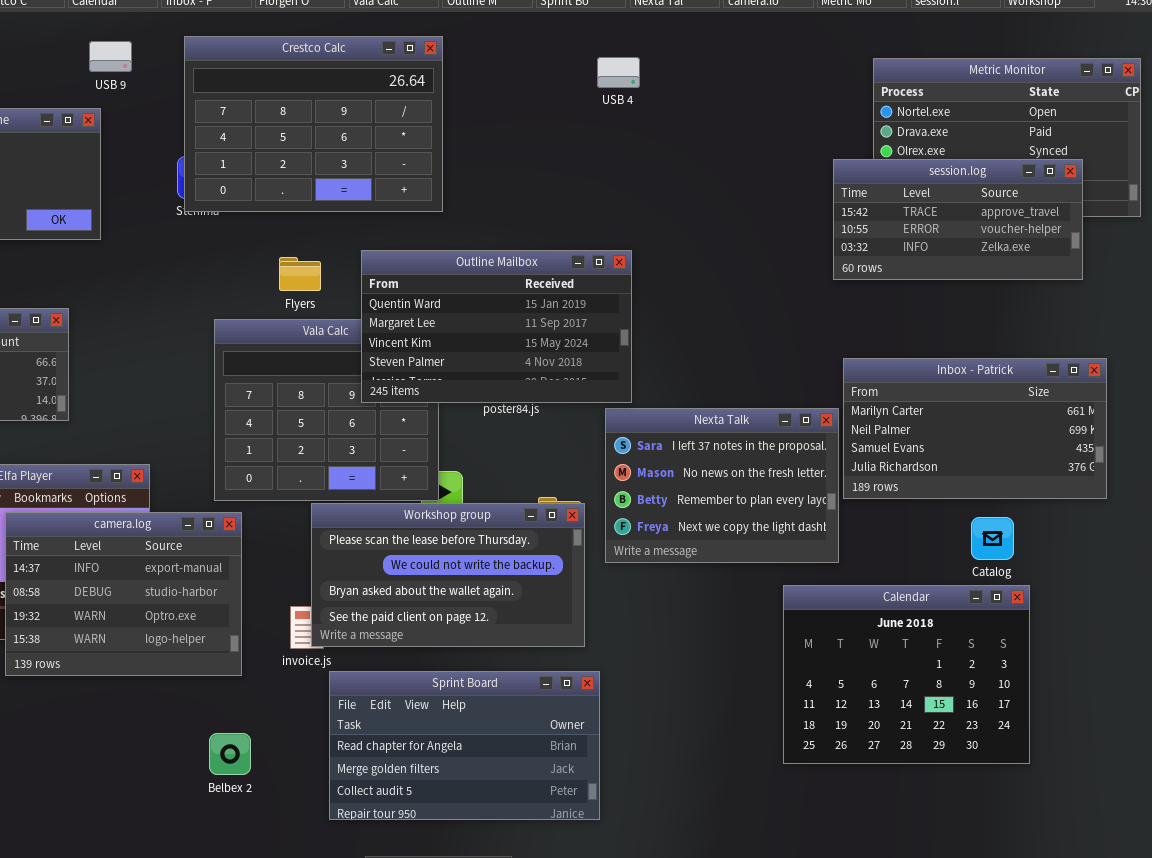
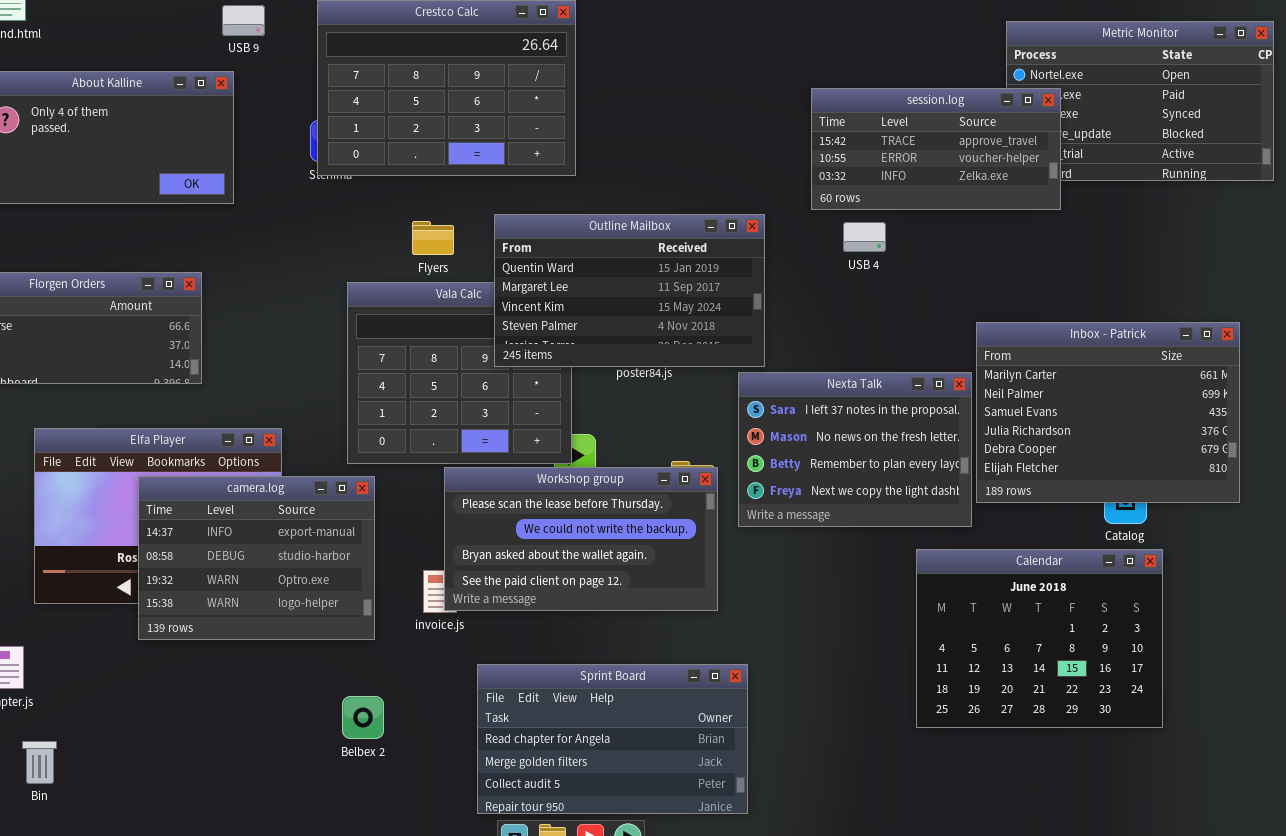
USB 4: [597,57,640,88] -> [843,222,886,252], moved
session.log: [833,159,1083,280] -> [811,88,1061,210], moved
Inbox - Patrick: [843,358,1107,499] -> [976,322,1240,503], resized
Sprint Board: [329,671,600,820] -> [477,664,748,814], moved

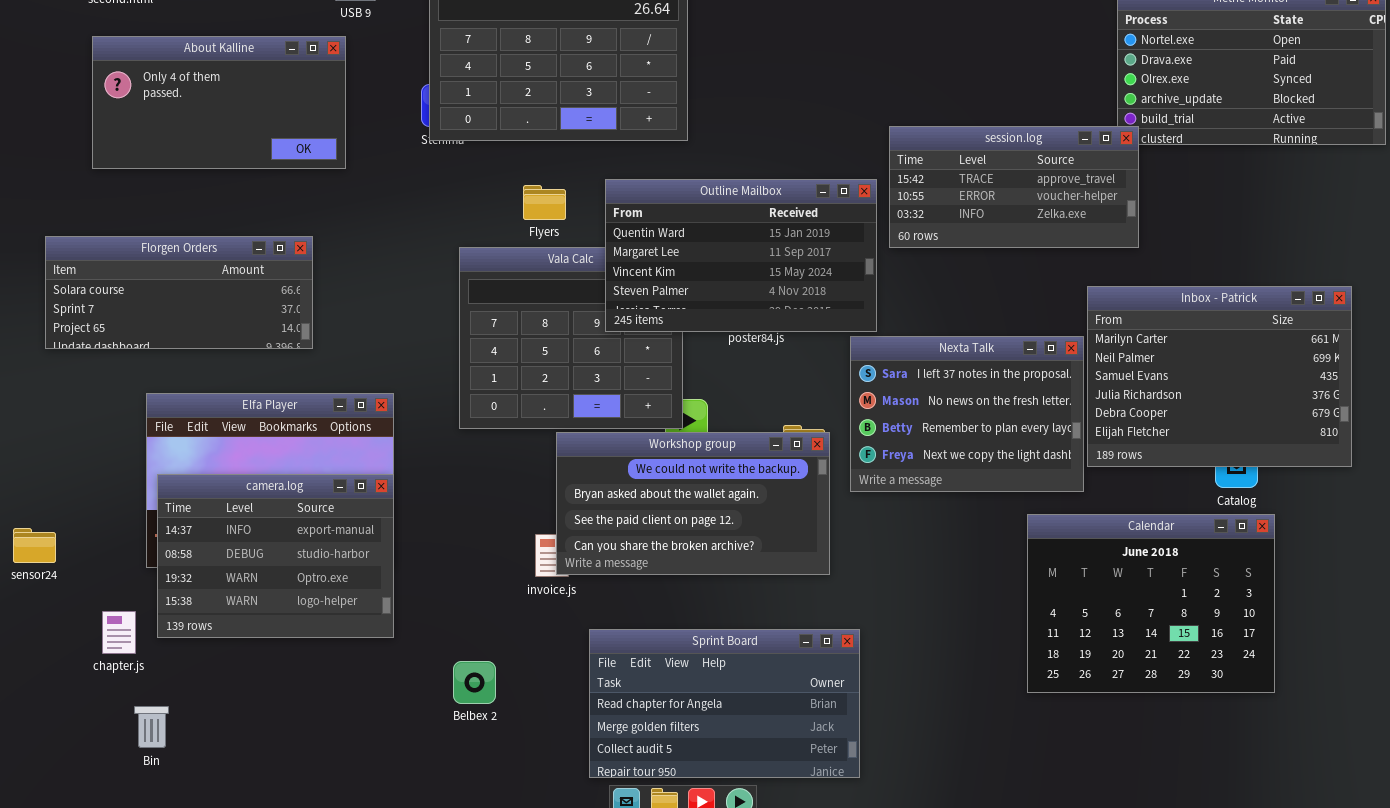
session.log: [811,88,1061,210] -> [889,126,1139,248], moved
Workshop group: [444,467,718,611] -> [556,432,830,575], scrolled down 1 row
camera.log: [138,476,375,640] -> [157,474,394,638], moved

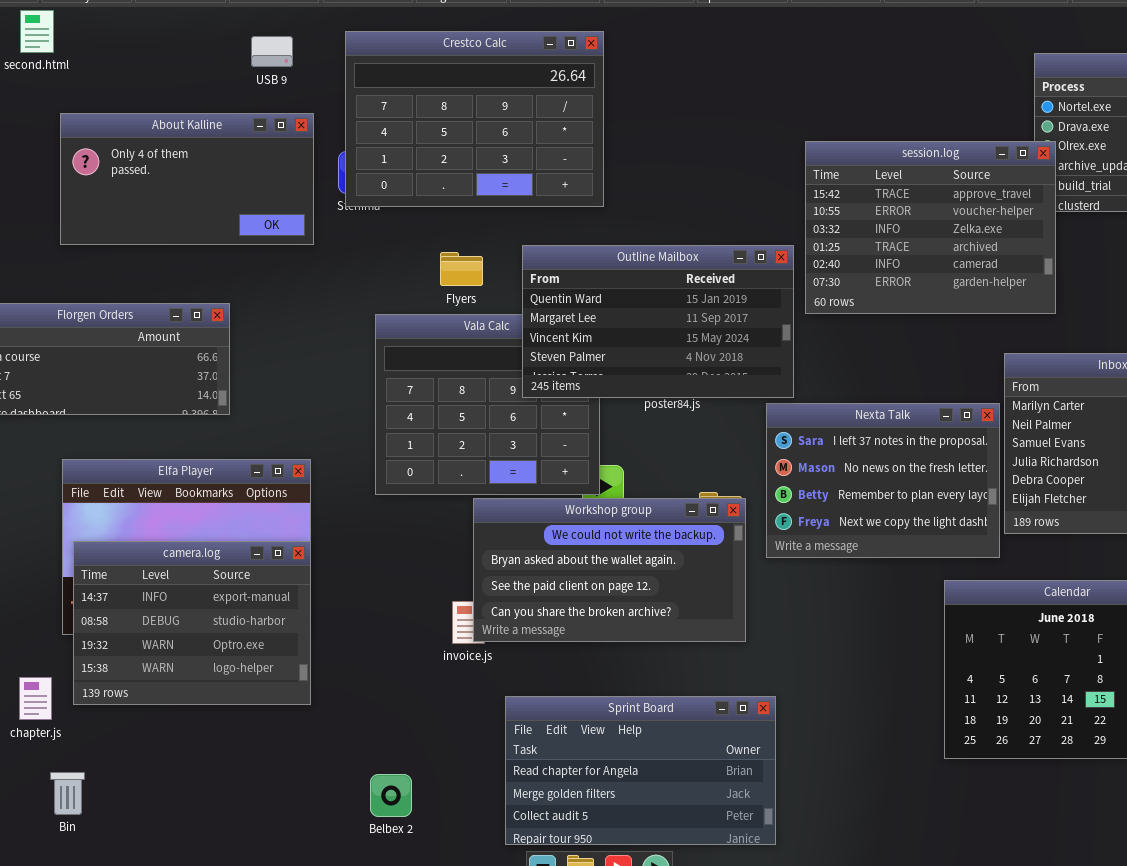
About Kalline: [92,36,346,169] -> [60,113,314,245], moved
session.log: [889,126,1139,248] -> [805,141,1056,314], resized
Belbex 2: [453,661,496,704] -> [370,774,412,817], moved

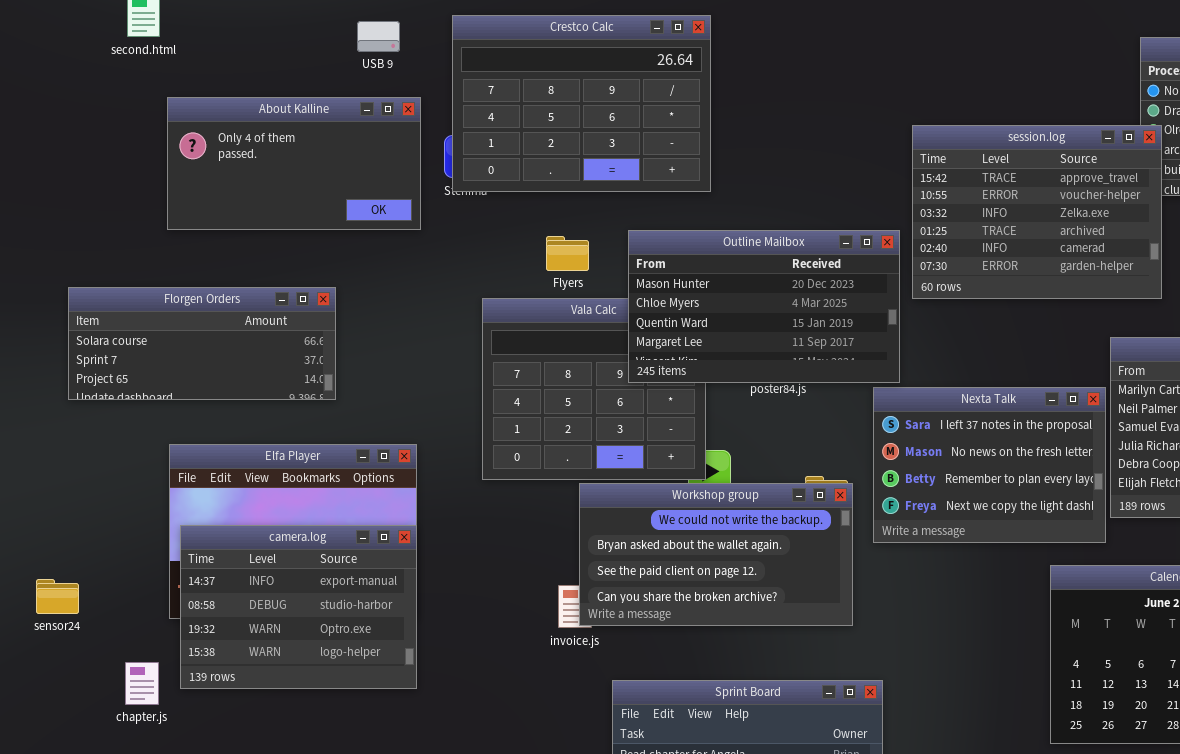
Outline Mailbox: [522,245,794,398] -> [628,230,900,383], scrolled up 2 rows

